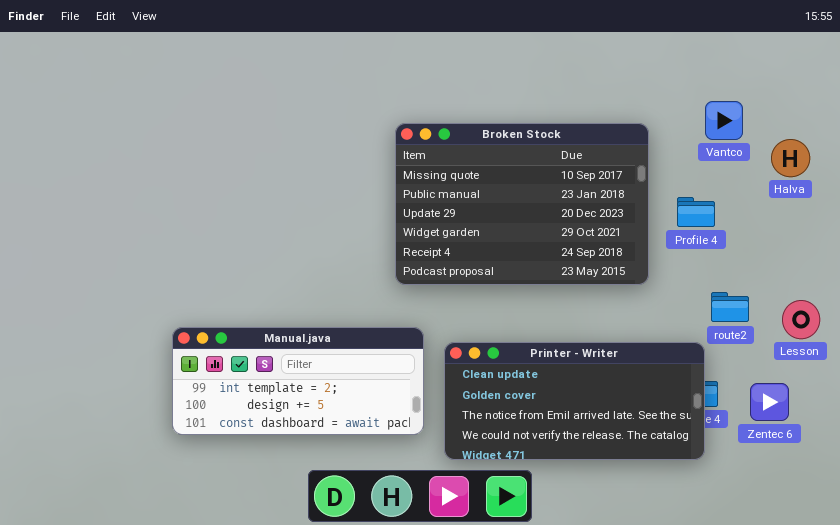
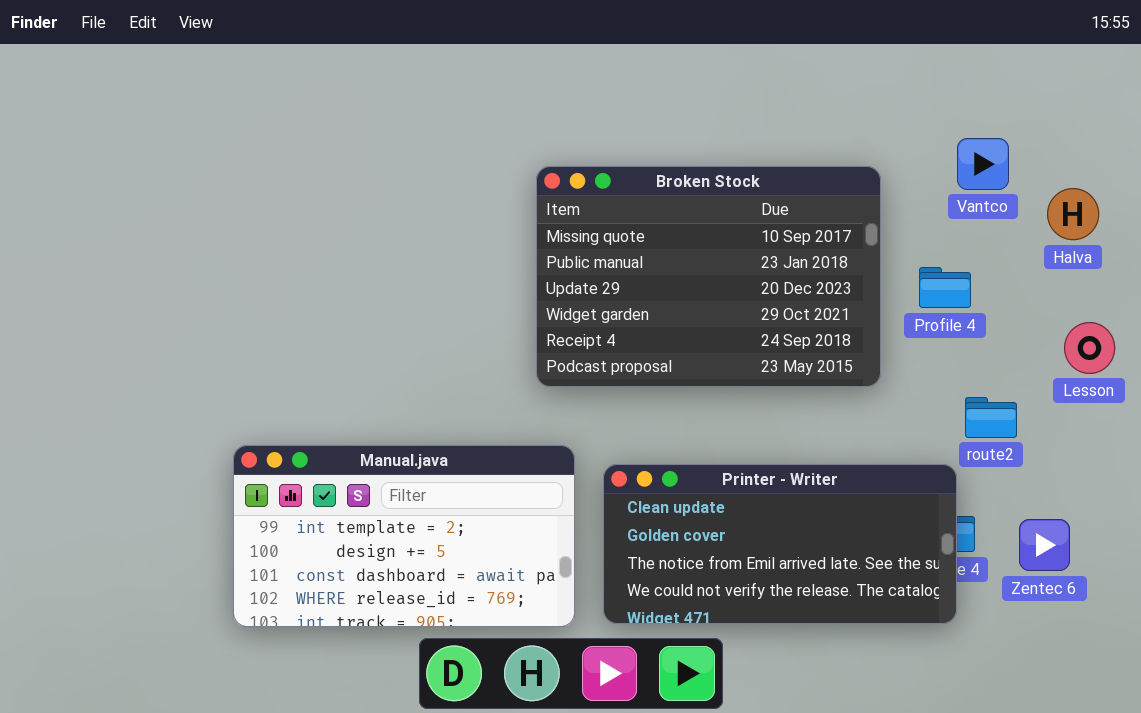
Lesson: [782,300,820,339] -> [1064,322,1115,374], moved
Manual.java: [172,327,424,435] -> [233,445,575,627], resized

